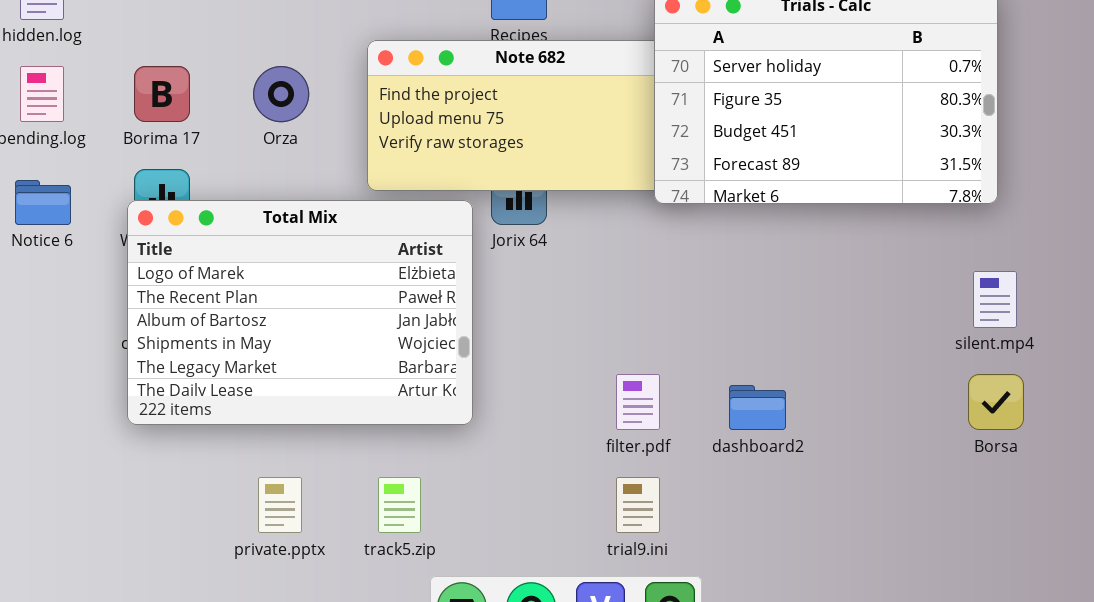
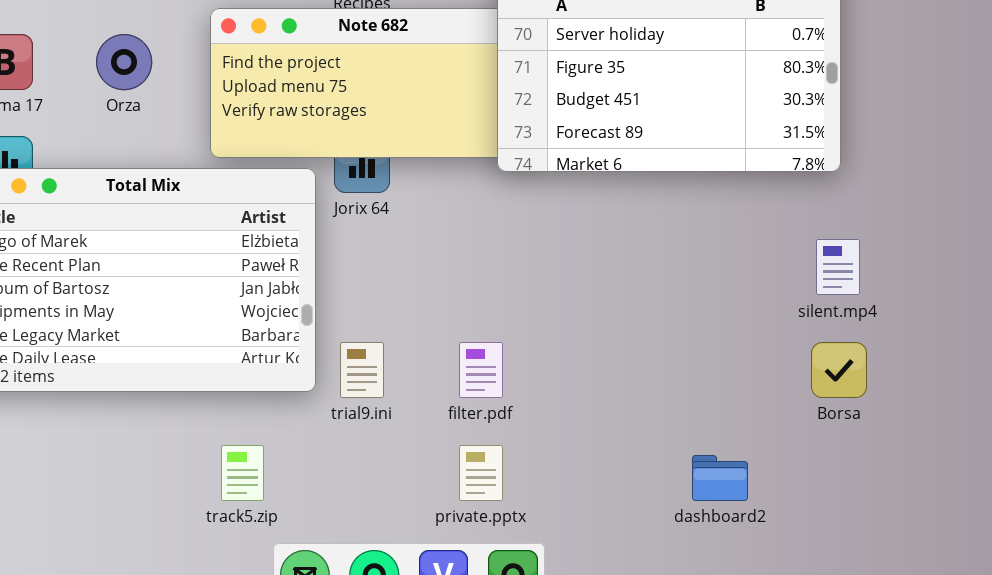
dashboard2: [729,385,786,430] -> [692,455,748,501], moved
private.pptx: [258,477,302,533] -> [459,445,503,501], moved
trial9.ini: [616,477,660,533] -> [340,342,384,398], moved

